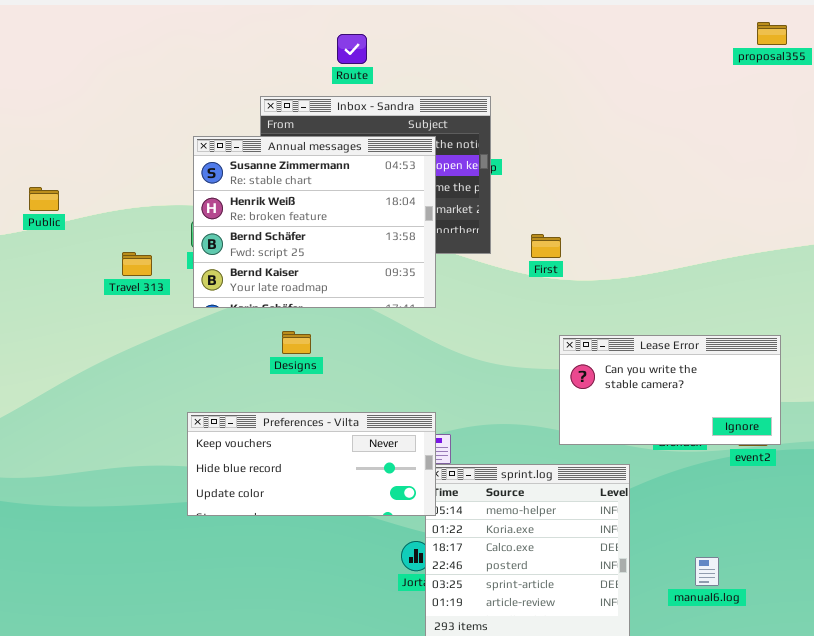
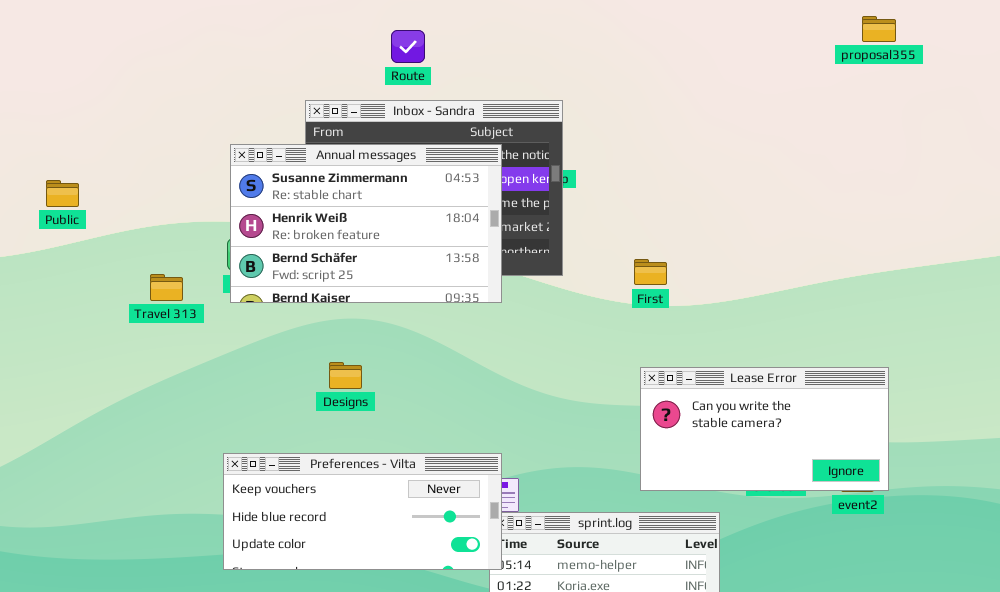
Annual messages: [193,136,436,308] -> [230,144,502,303], resized
Public: [29,187,59,211] -> [46,180,79,207], moved
First: [531,234,561,258] -> [634,259,667,285], moved

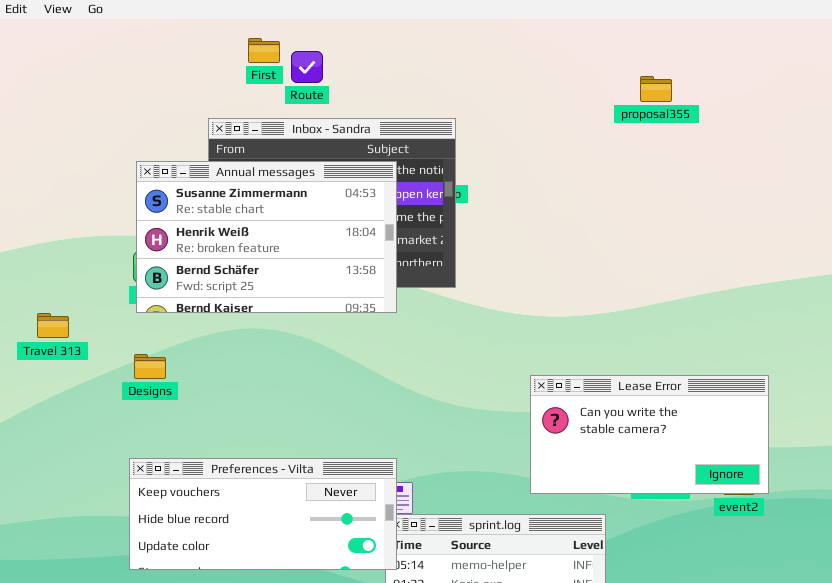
proposal355: [862,16,896,42] -> [640,76,672,102], moved
First: [634,259,667,285] -> [248,38,280,63], moved
Travel 313: [150,274,183,301] -> [37,313,69,338], moved
Designs: [329,362,362,389] -> [134,354,166,379], moved

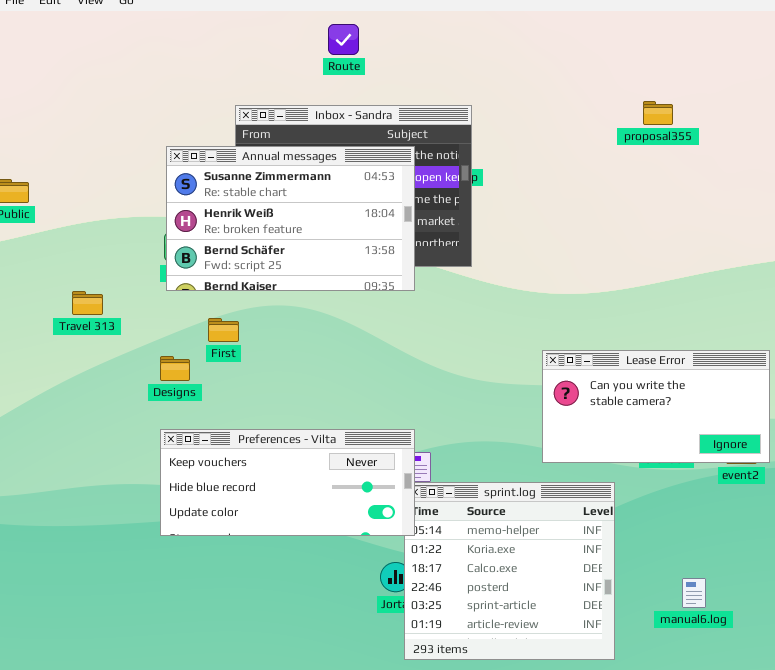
First: [248,38,280,63] -> [208,318,239,342], moved
Route: [291,51,323,83] -> [328,24,359,55], moved
proposal355: [640,76,672,102] -> [643,101,673,125], moved
Designs: [134,354,166,379] -> [160,356,190,381], moved

